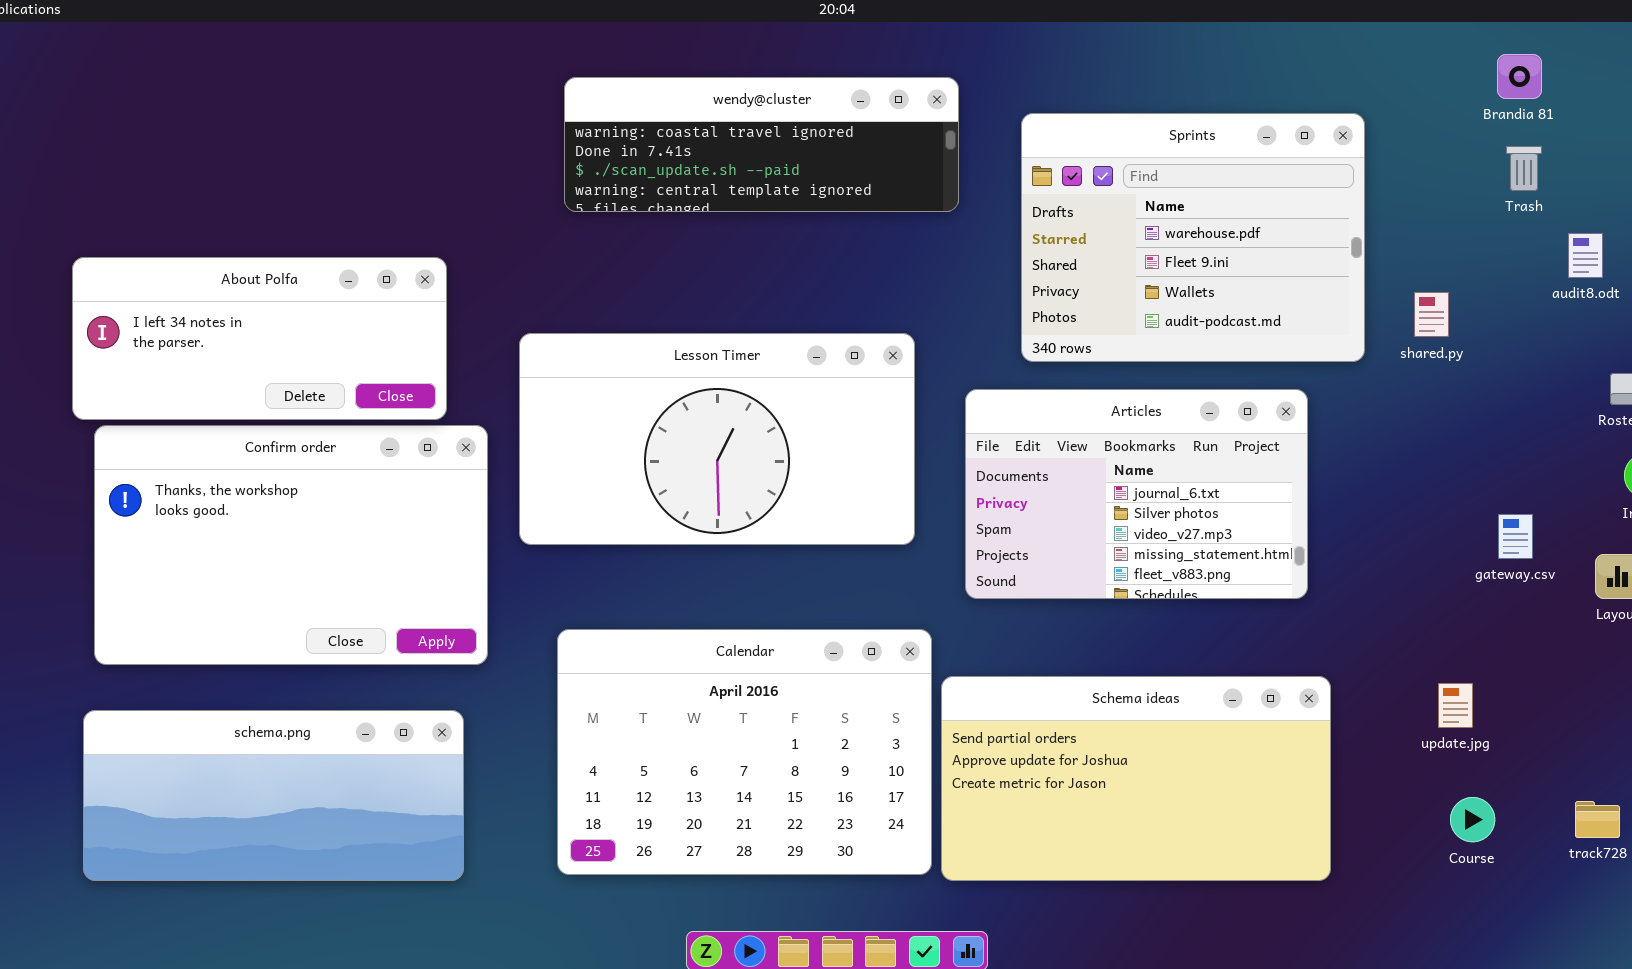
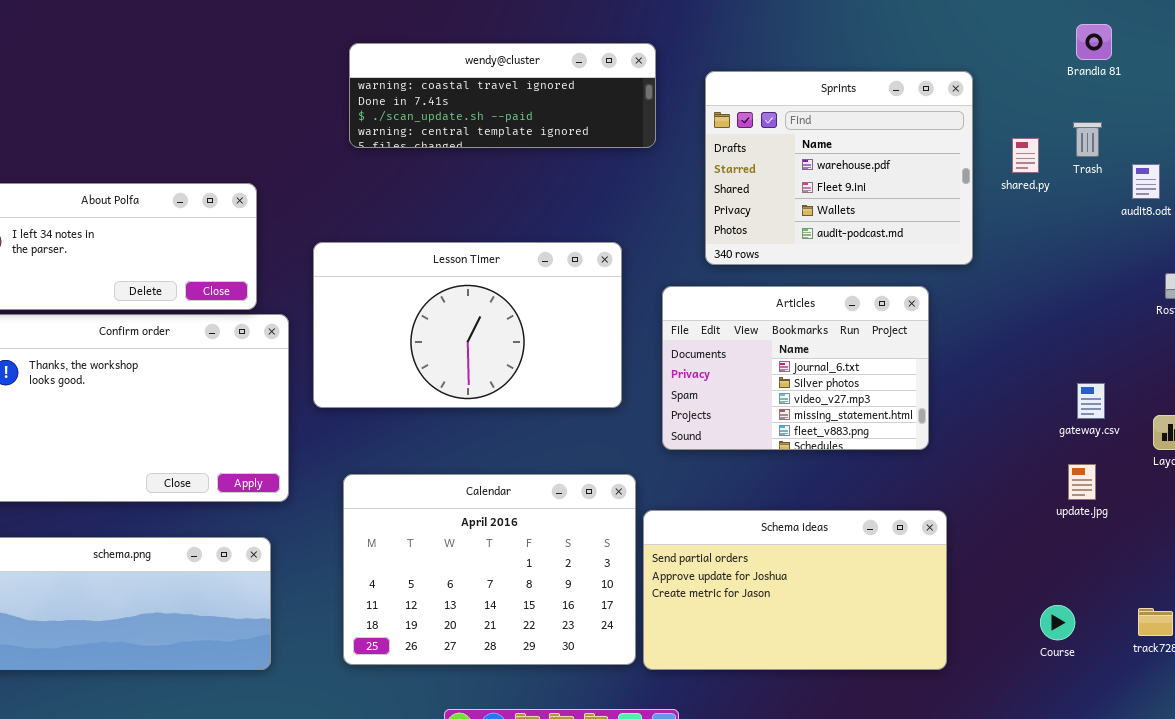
Trash: [1506,146,1542,191] -> [1073,122,1102,157], moved
shared.py: [1414,292,1449,337] -> [1012,138,1039,173], moved
update.jpg: [1438,683,1473,728] -> [1068,464,1096,500], moved

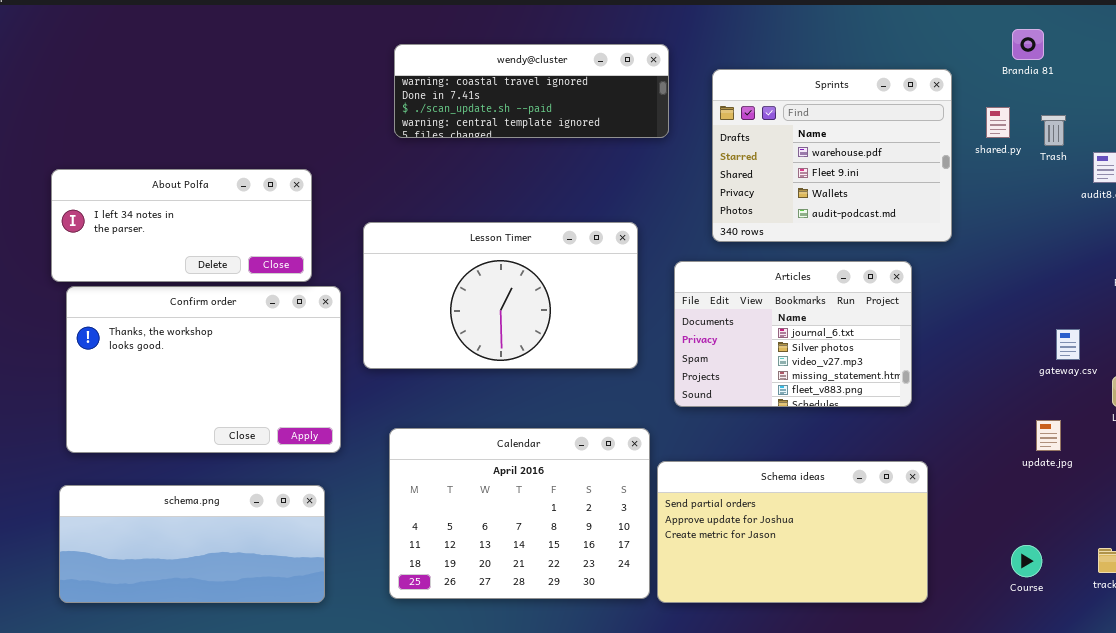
Brandia 81: [1076,24,1112,60] -> [1012,29,1044,60], moved
shared.py: [1012,138,1039,173] -> [986,107,1010,138], moved
gateway.csv: [1077,383,1105,419] -> [1056,329,1080,360], moved

